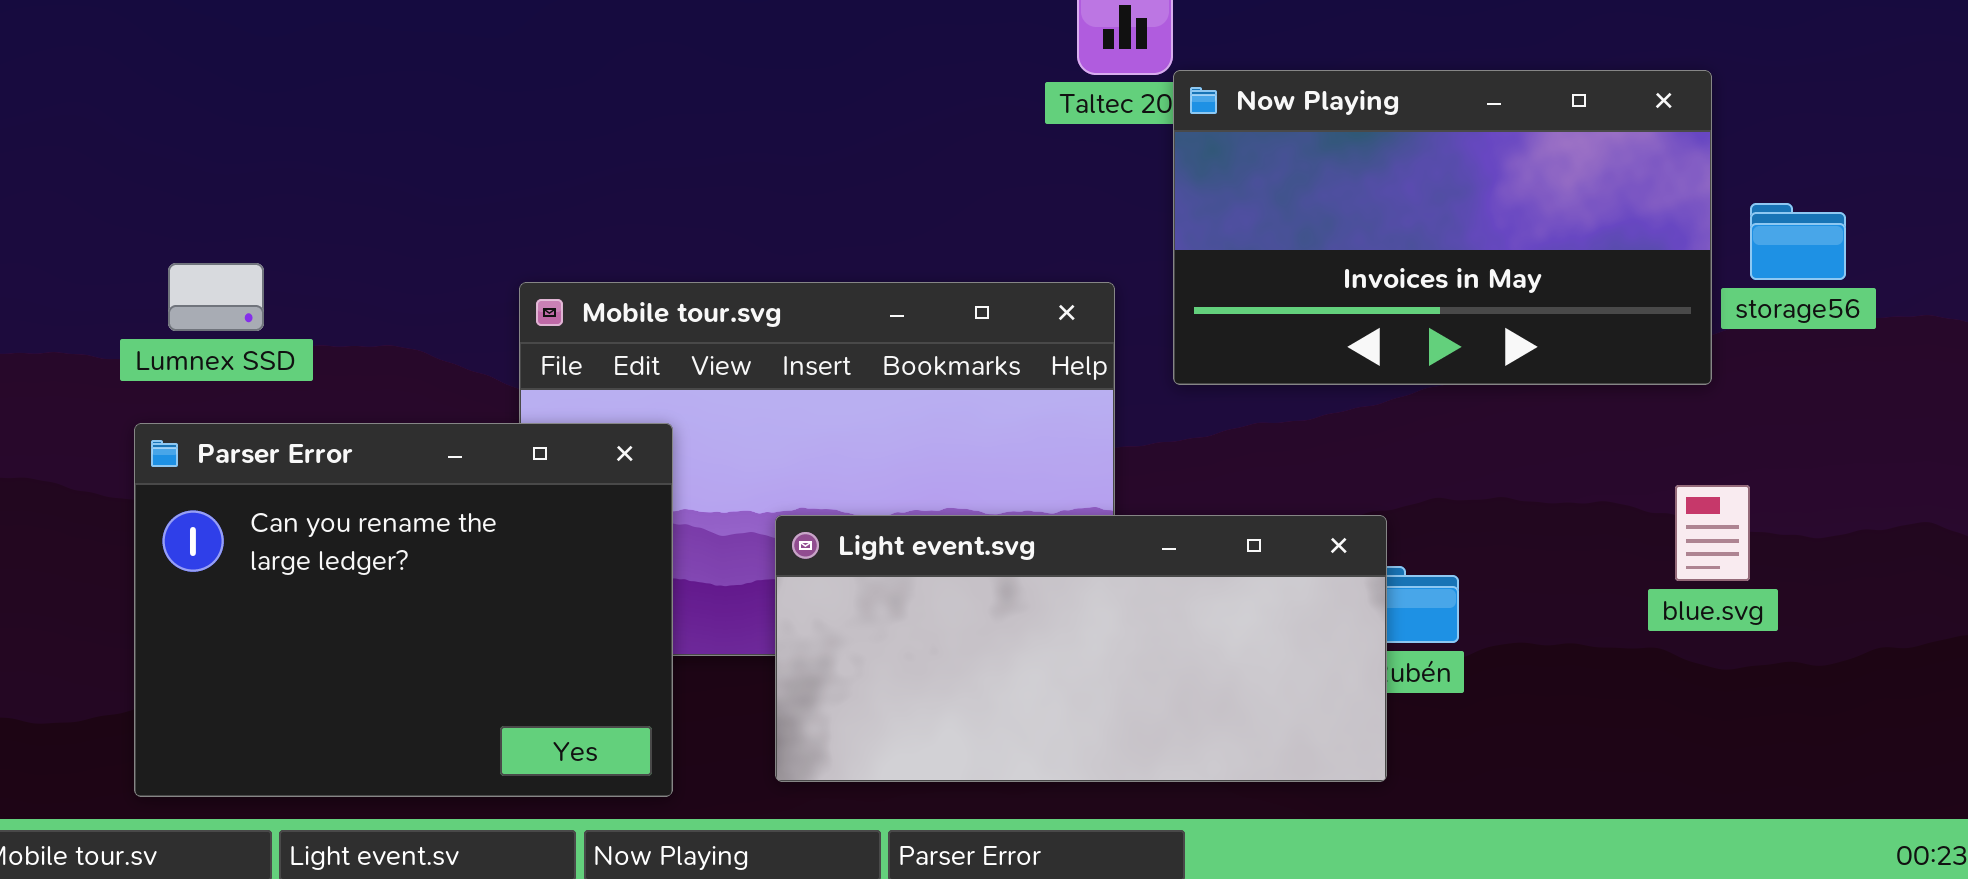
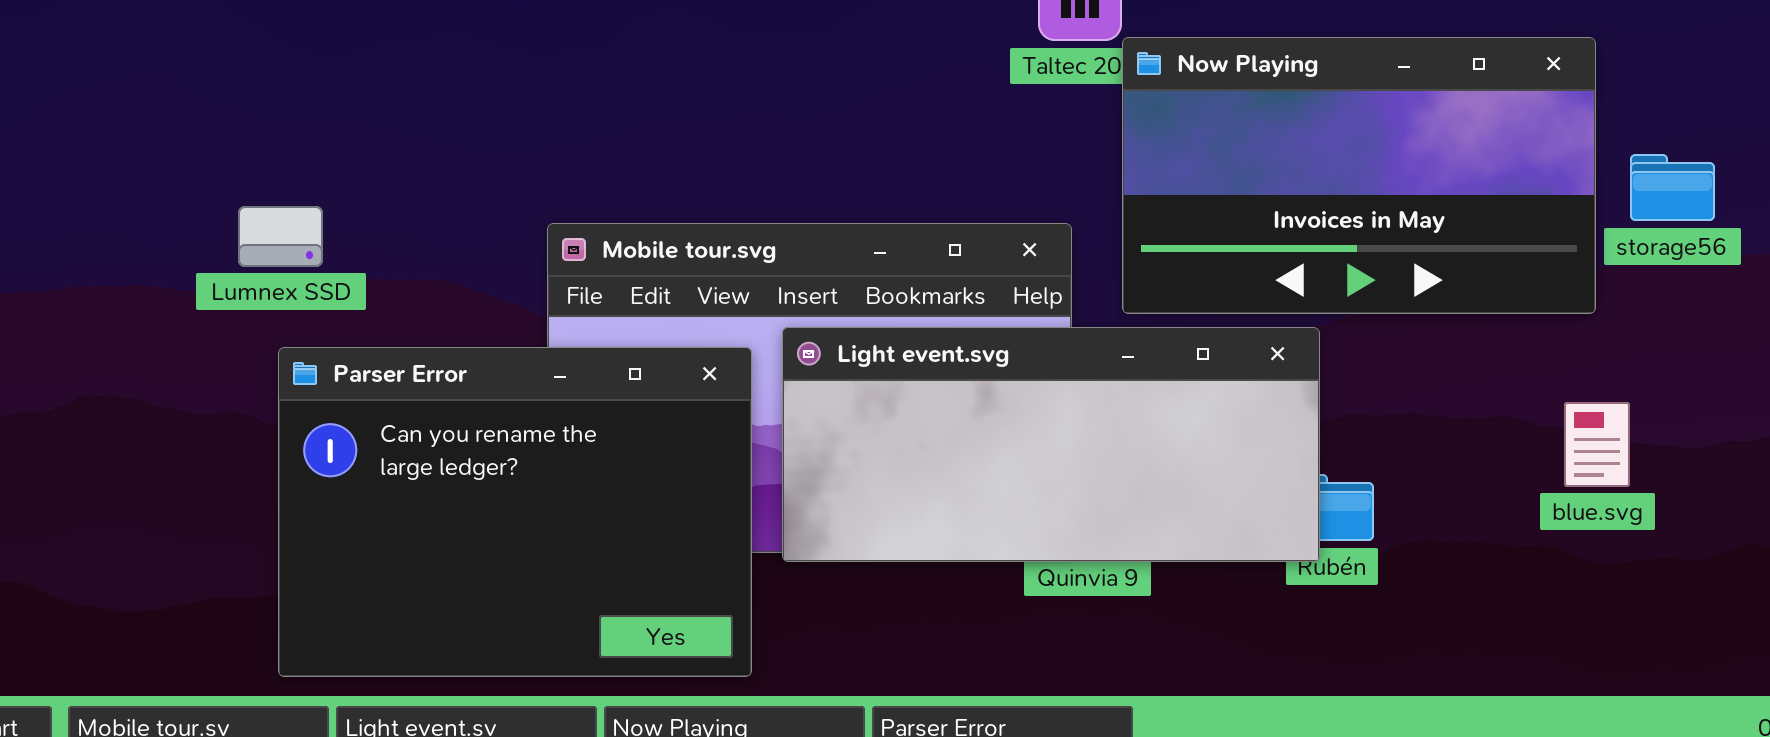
Parser Error: [134,423,673,797] -> [278,347,752,677], moved
Light event.svg: [775,515,1387,782] -> [782,327,1320,562], moved

